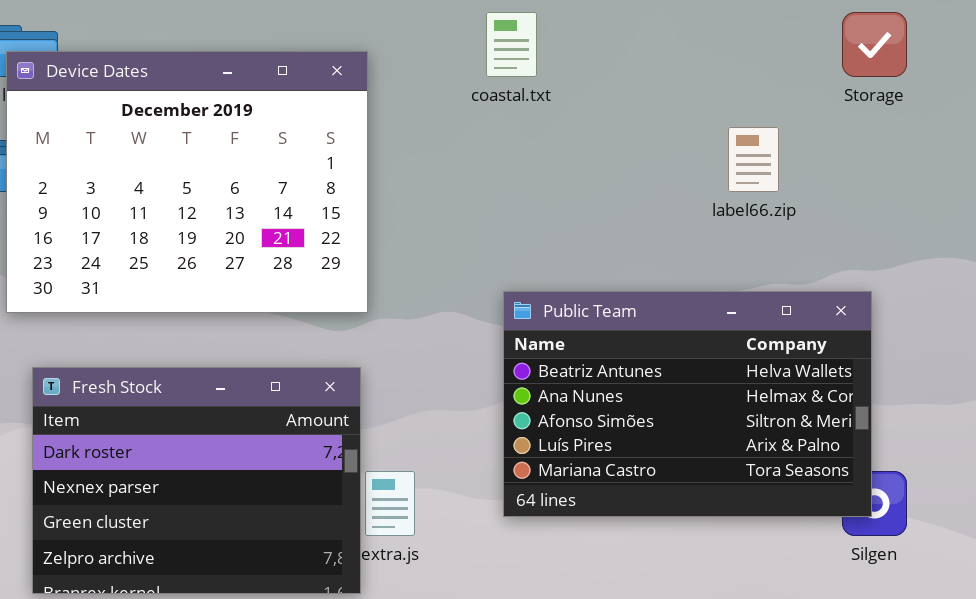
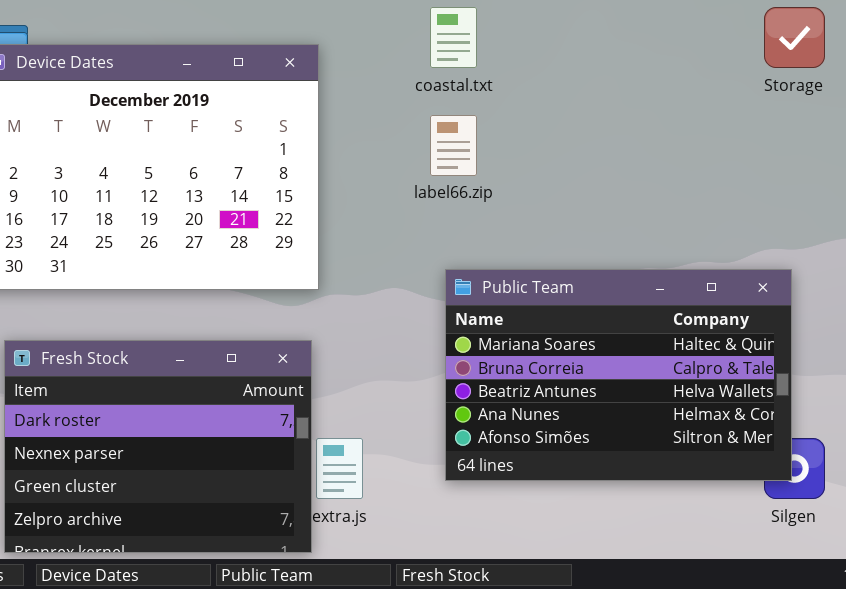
label66.zip: [728,127,779,192] -> [430,115,477,176], moved
Public Team: [503,291,872,517] -> [445,269,792,481], scrolled up 2 rows

